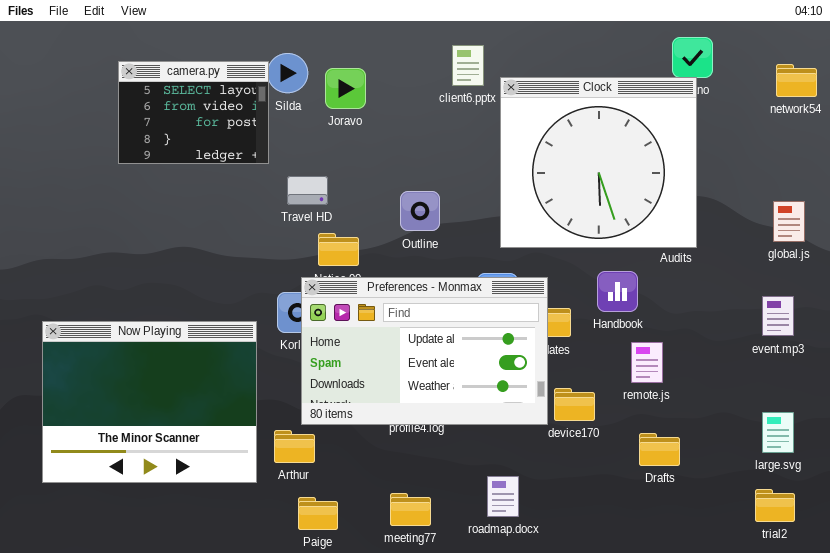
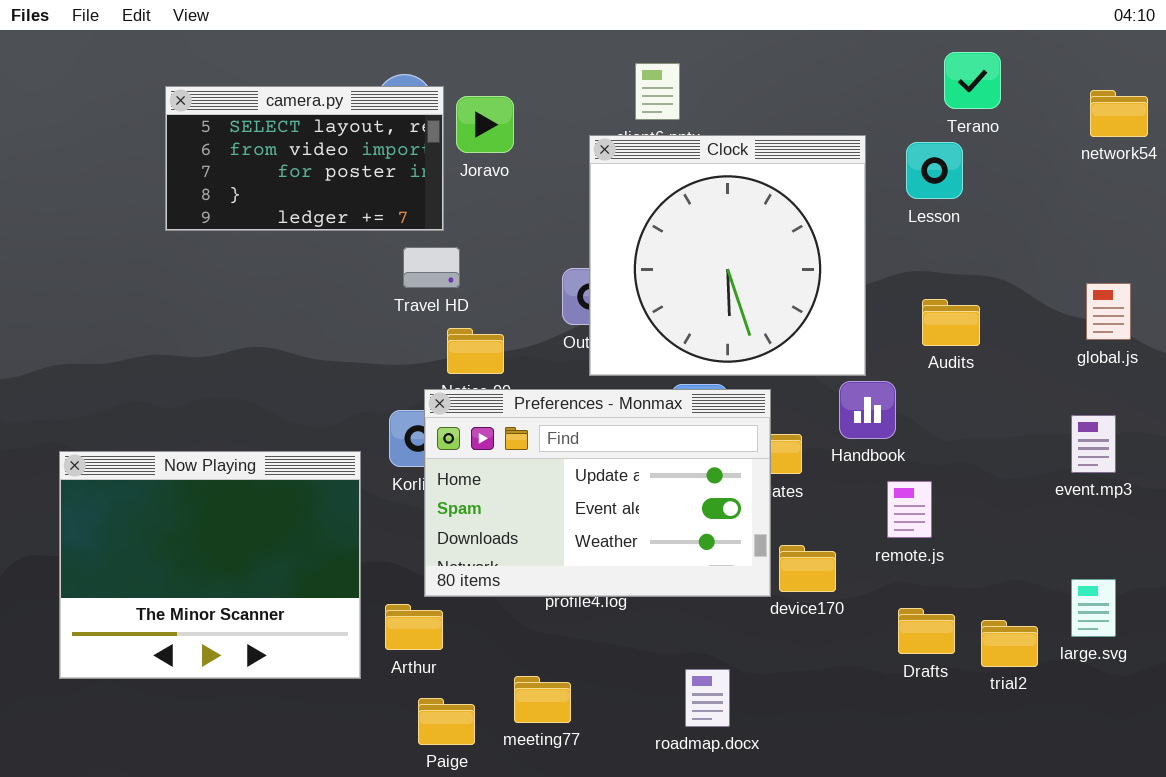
camera.py: [118,61,269,164] -> [165,86,444,231], resized
Clock: [500,77,697,248] -> [589,135,866,376], moved
trial2: [755,489,795,522] -> [981,620,1038,667], moved
meeting77: [390,493,431,526] -> [514,676,571,723], moved

